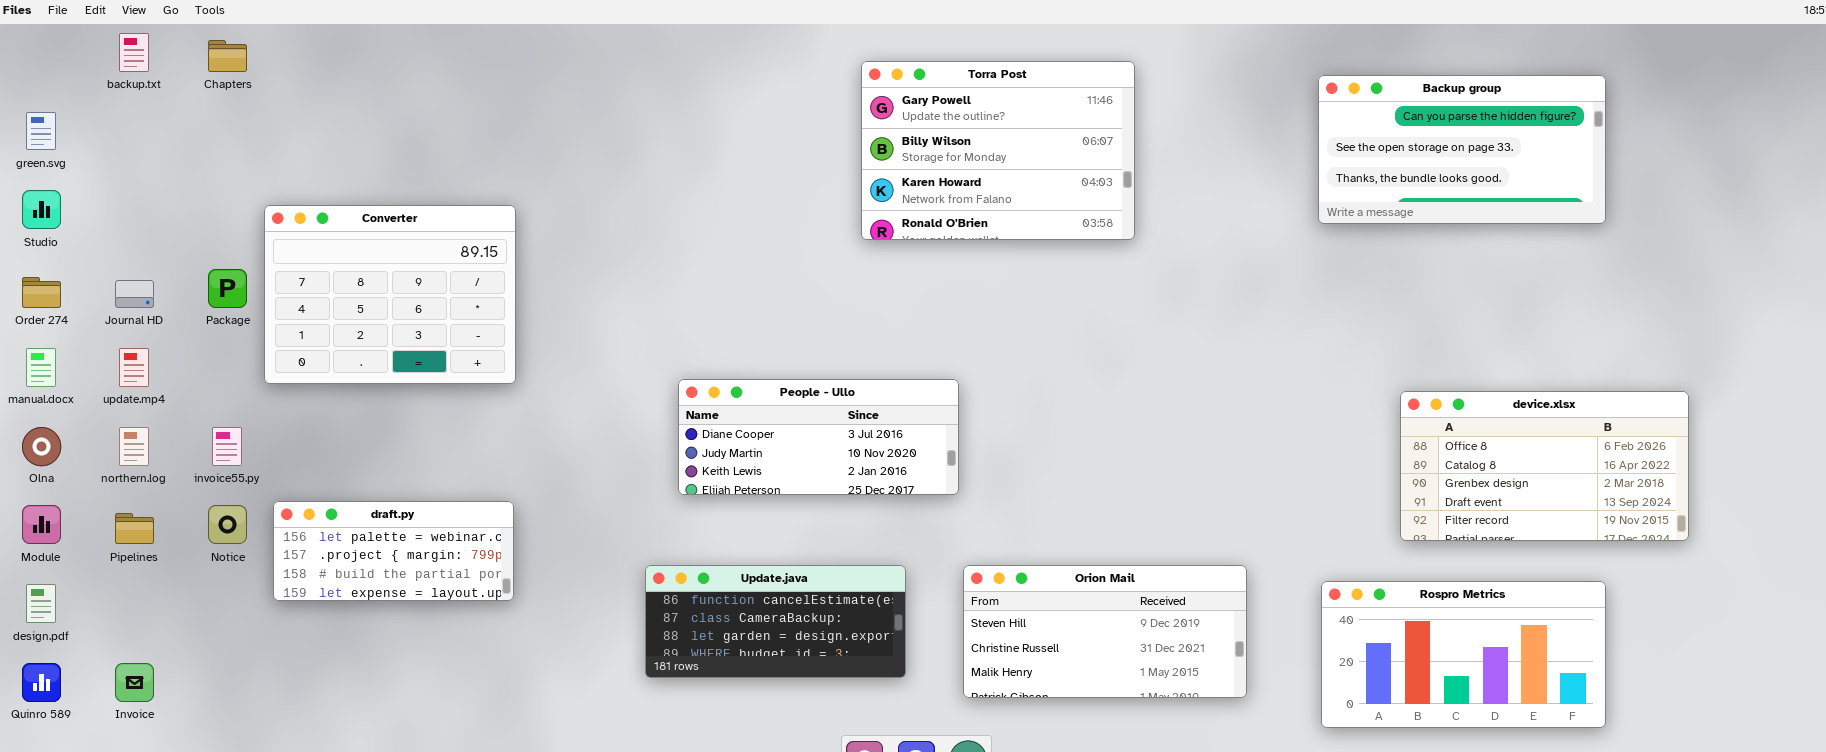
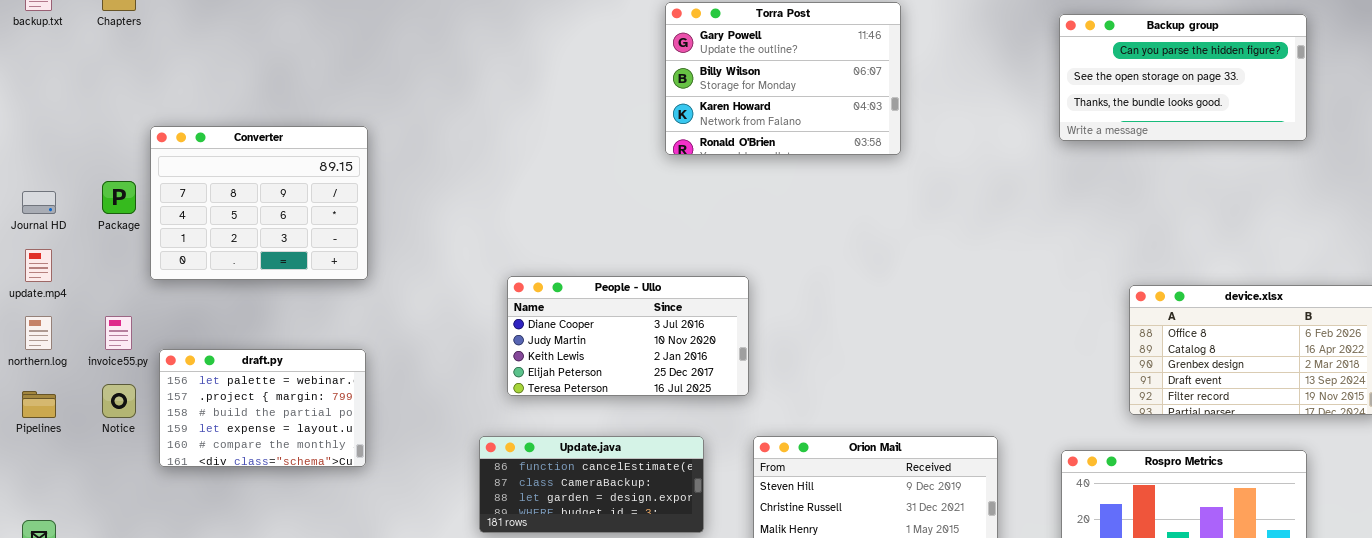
People - Ullo: [678,379,959,495] -> [507,276,749,396], resized
draft.py: [273,501,514,601] -> [159,349,366,467], resized

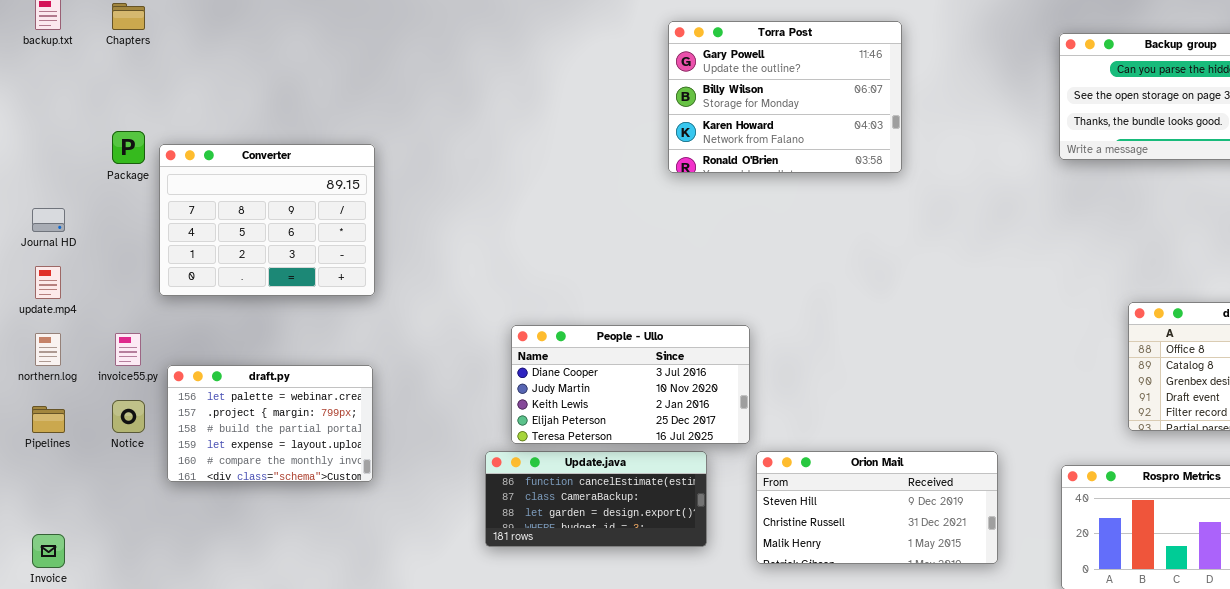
Package: [102,181,136,214] -> [112,131,145,164], moved
People - Ullo: [507,276,749,396] -> [511,325,750,444], moved

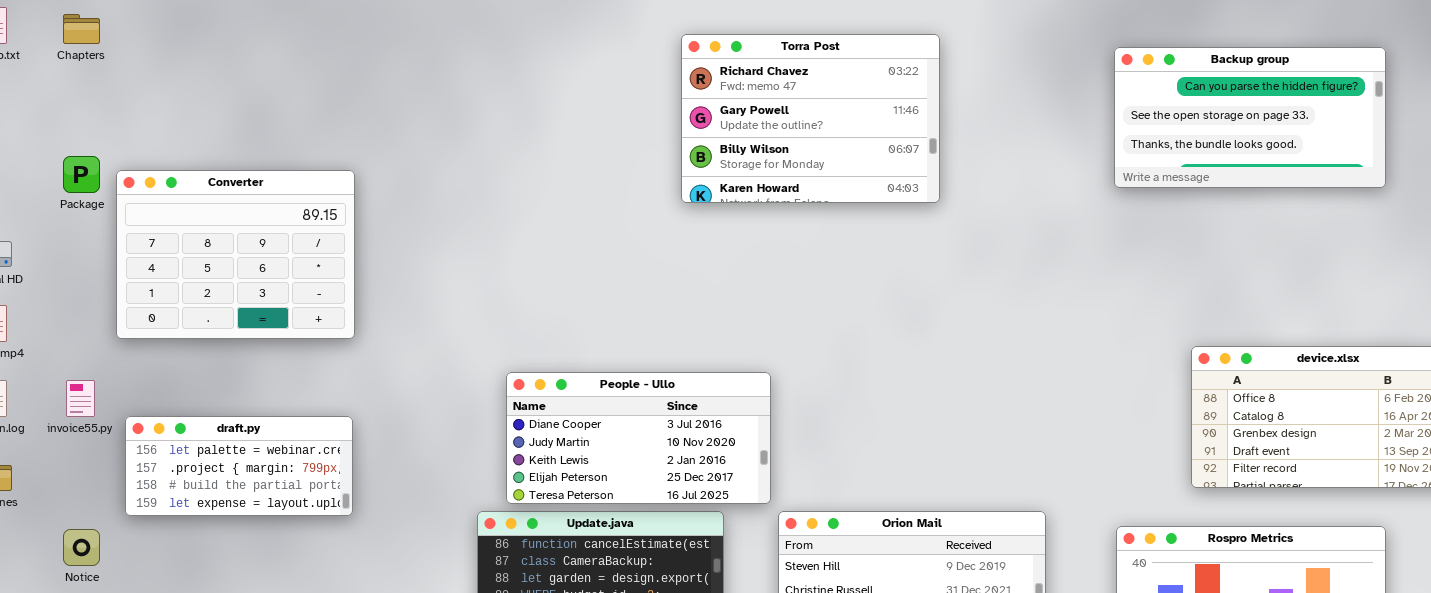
Torra Post: [668,21,902,173] -> [681,34,940,203], scrolled up 1 row
draft.py: [167,365,373,482] -> [125,416,353,516], resized
Notice: [112,400,145,433] -> [63,529,100,566], moved

